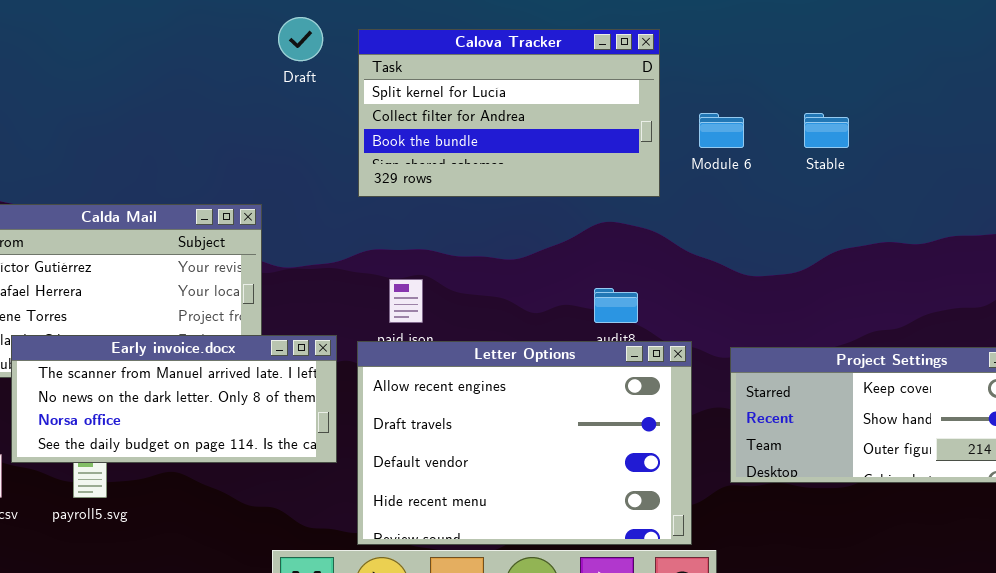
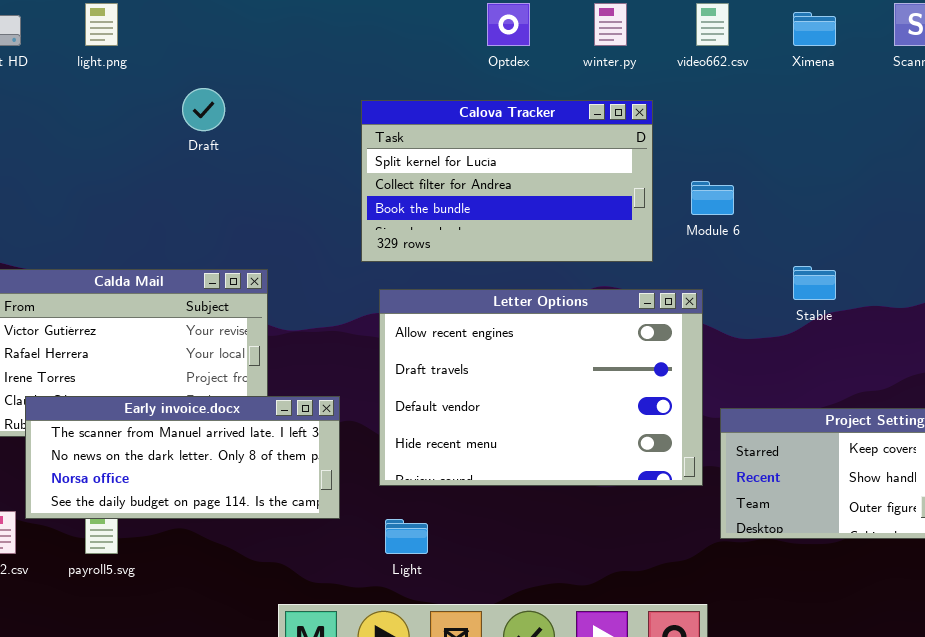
Draft: [278,17,323,61] -> [182,88,225,131], moved
Stable: [804,113,849,148] -> [793,266,836,300], moved
Letter Options: [357,341,692,545] -> [379,289,703,486], moved

